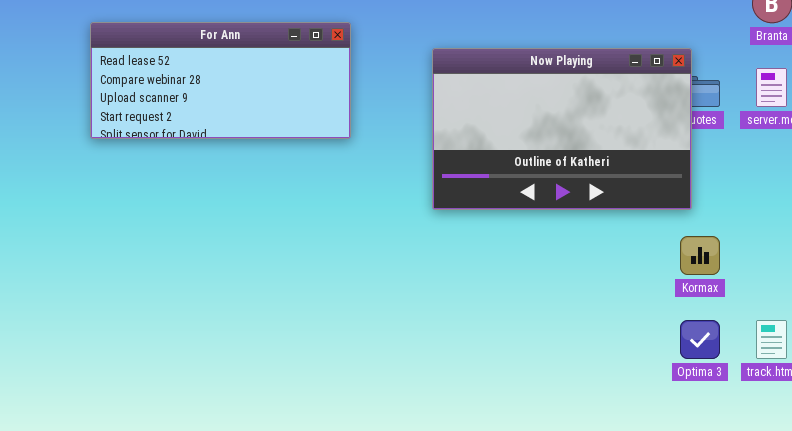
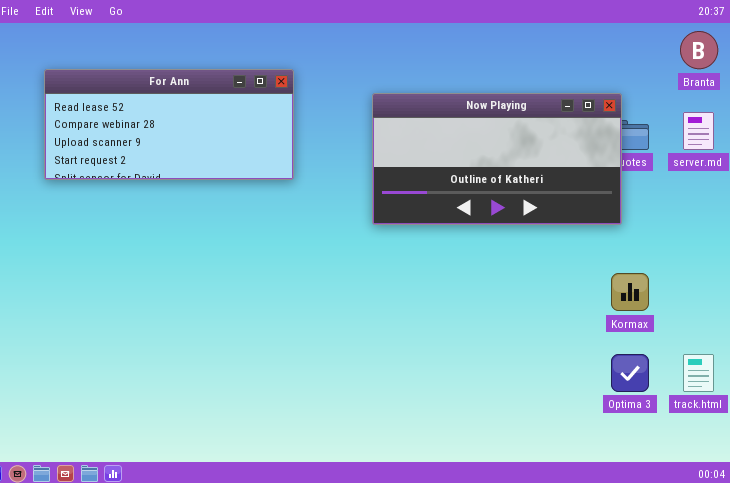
Now Playing: [432,48,692,210] -> [372,93,622,225], resized

